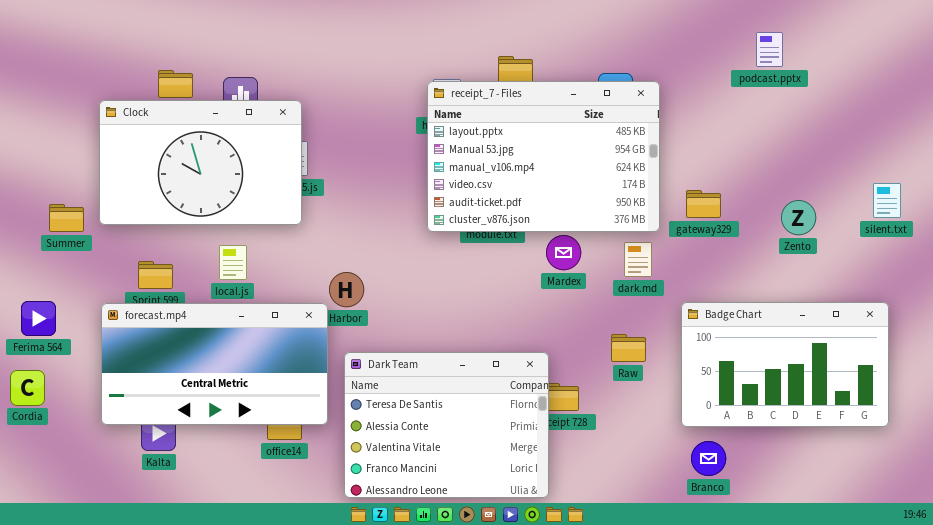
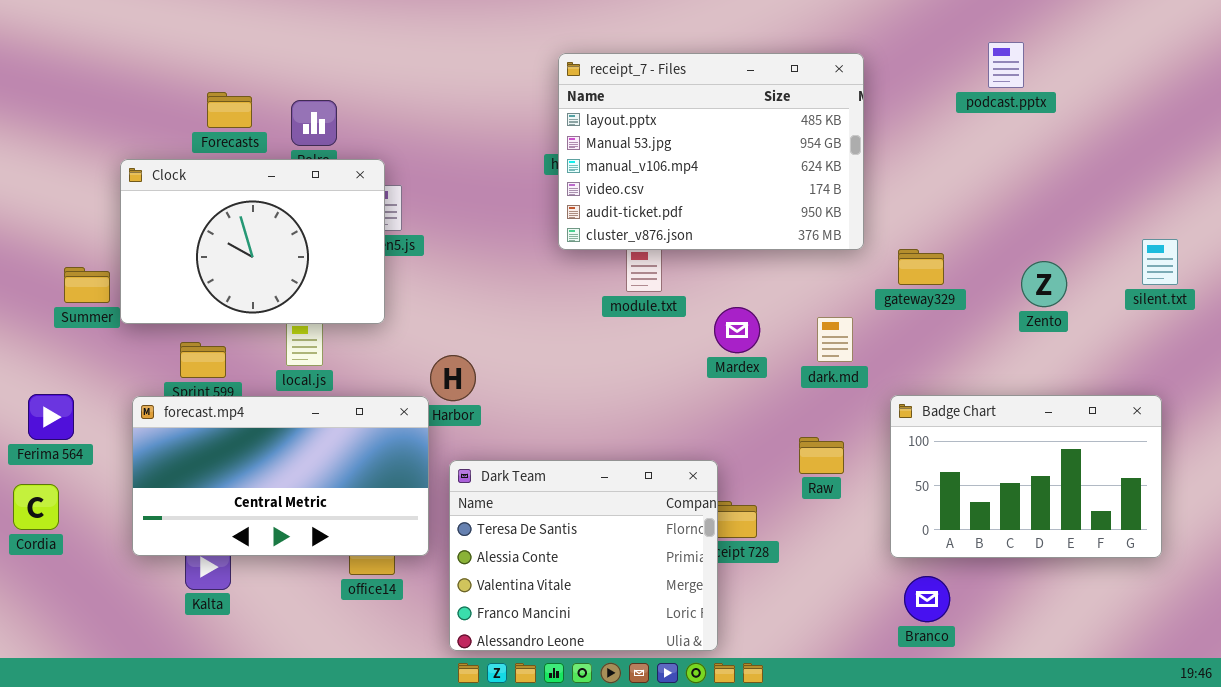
receipt_7 - Files: [427,81,660,232] -> [558,53,864,250], moved
Clock: [99,100,302,225] -> [120,159,385,324], moved

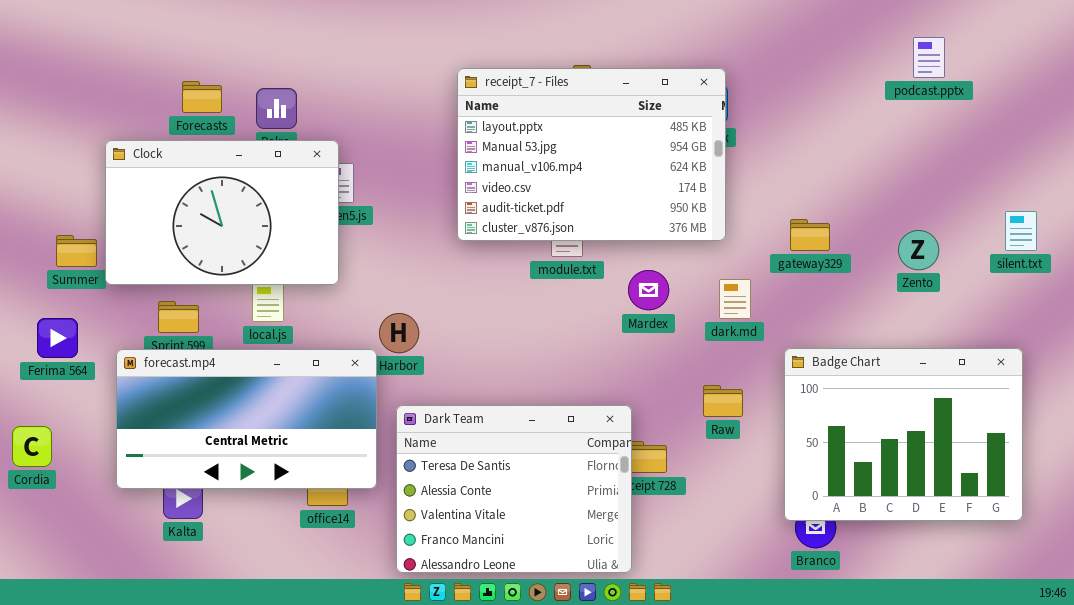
podcast.pptx: [988,42,1024,88] -> [913,37,945,78], moved
receipt_7 - Files: [558,53,864,250] -> [457,68,726,241], moved
Ferima 564: [28,394,74,440] -> [37,318,78,358], moved
Badge Chart: [890,395,1162,558] -> [784,348,1023,521], resized

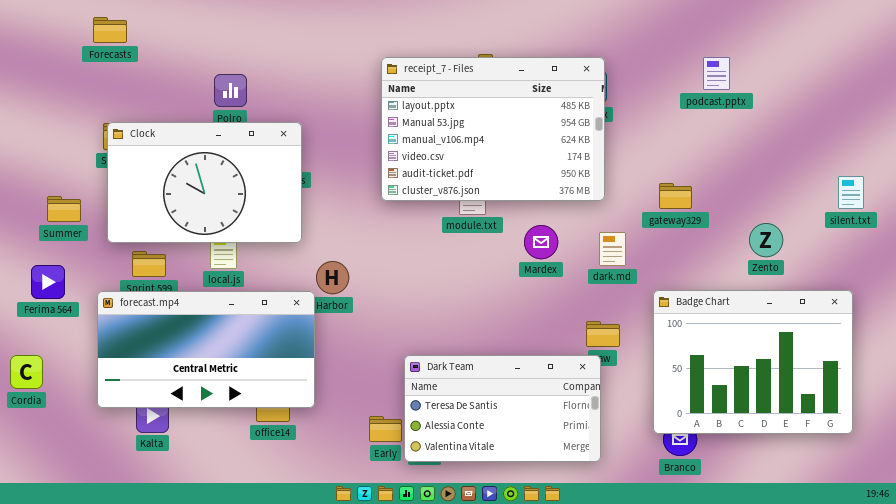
podcast.pptx: [913,37,945,78] -> [703,57,730,90], moved
Forecasts: [182,81,222,113] -> [93,17,127,43], moved
Clock: [105,140,339,285] -> [107,122,302,243], moved
Zento: [898,230,939,270] -> [749,223,783,257], moved
Dark Team: [396,405,632,573] -> [404,355,601,462], moved, resized

